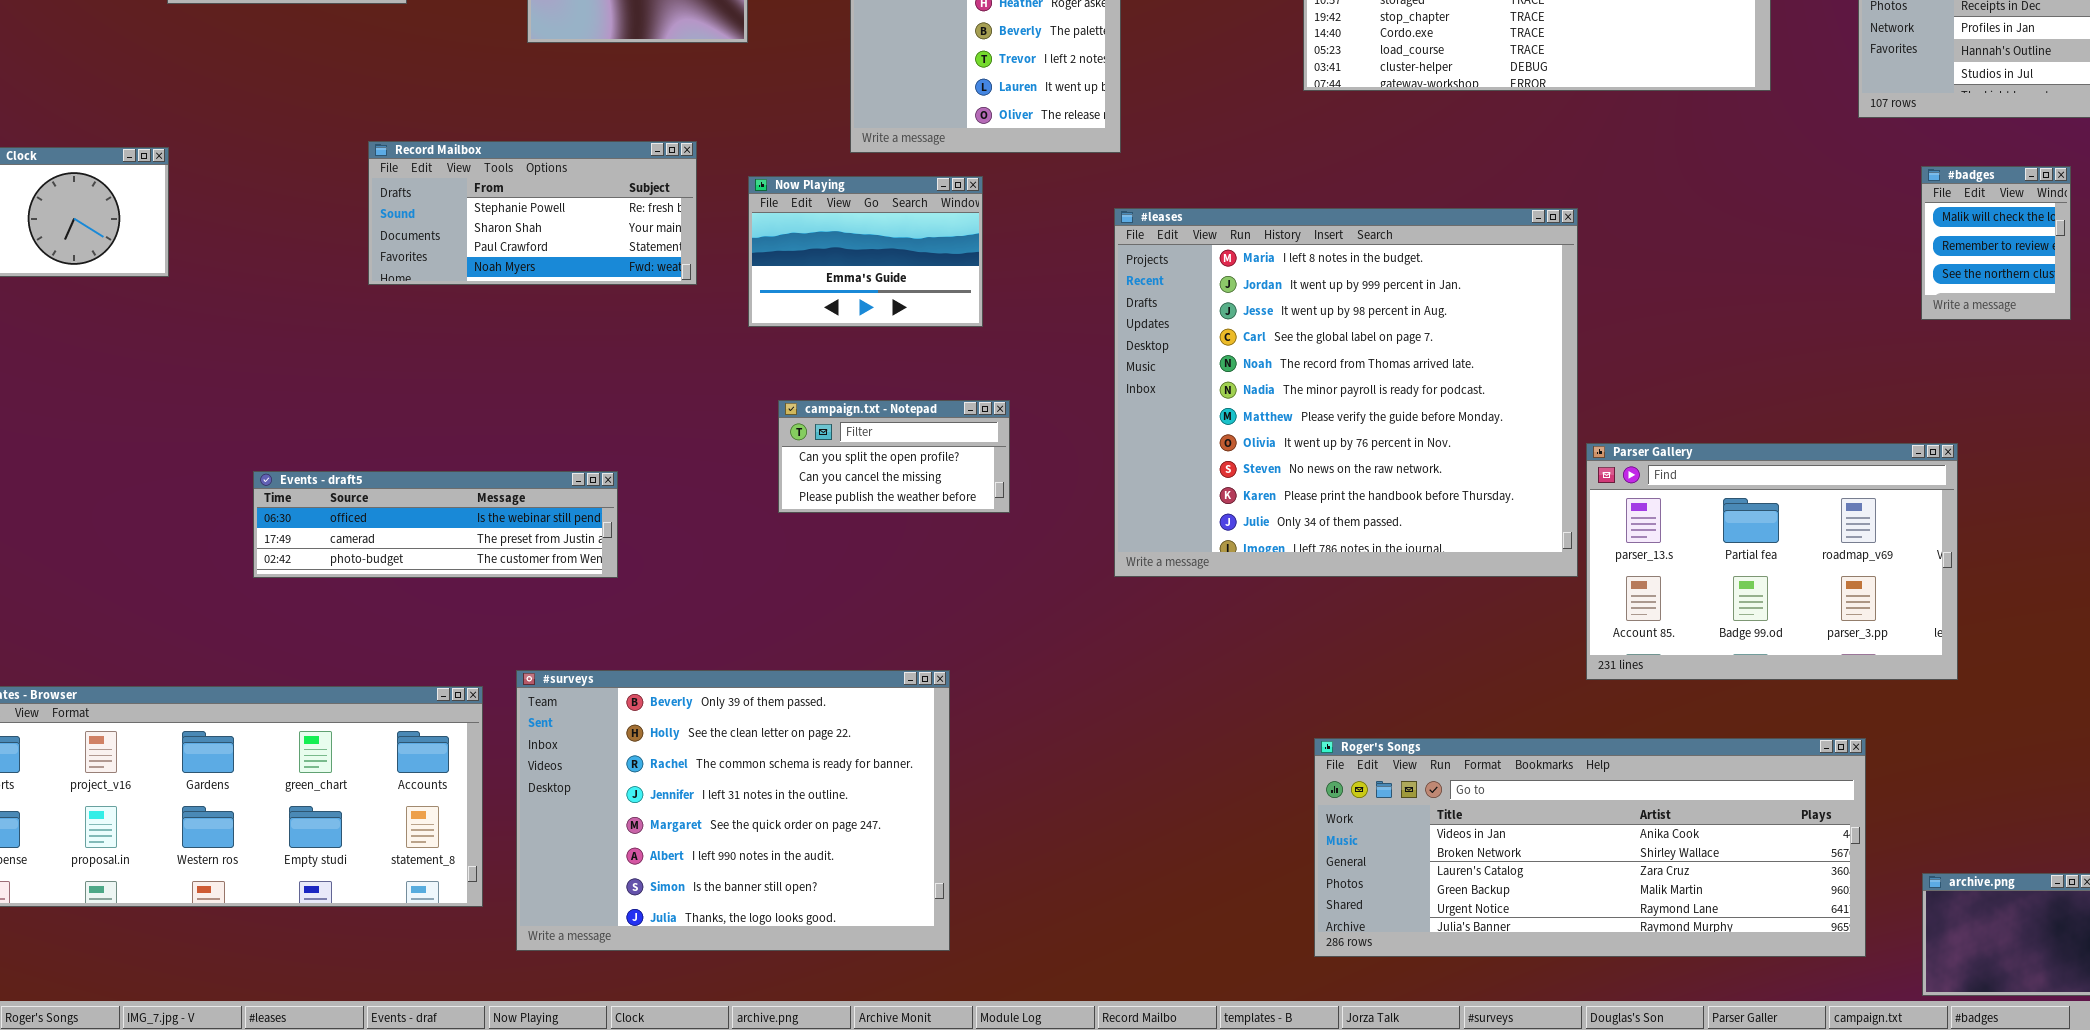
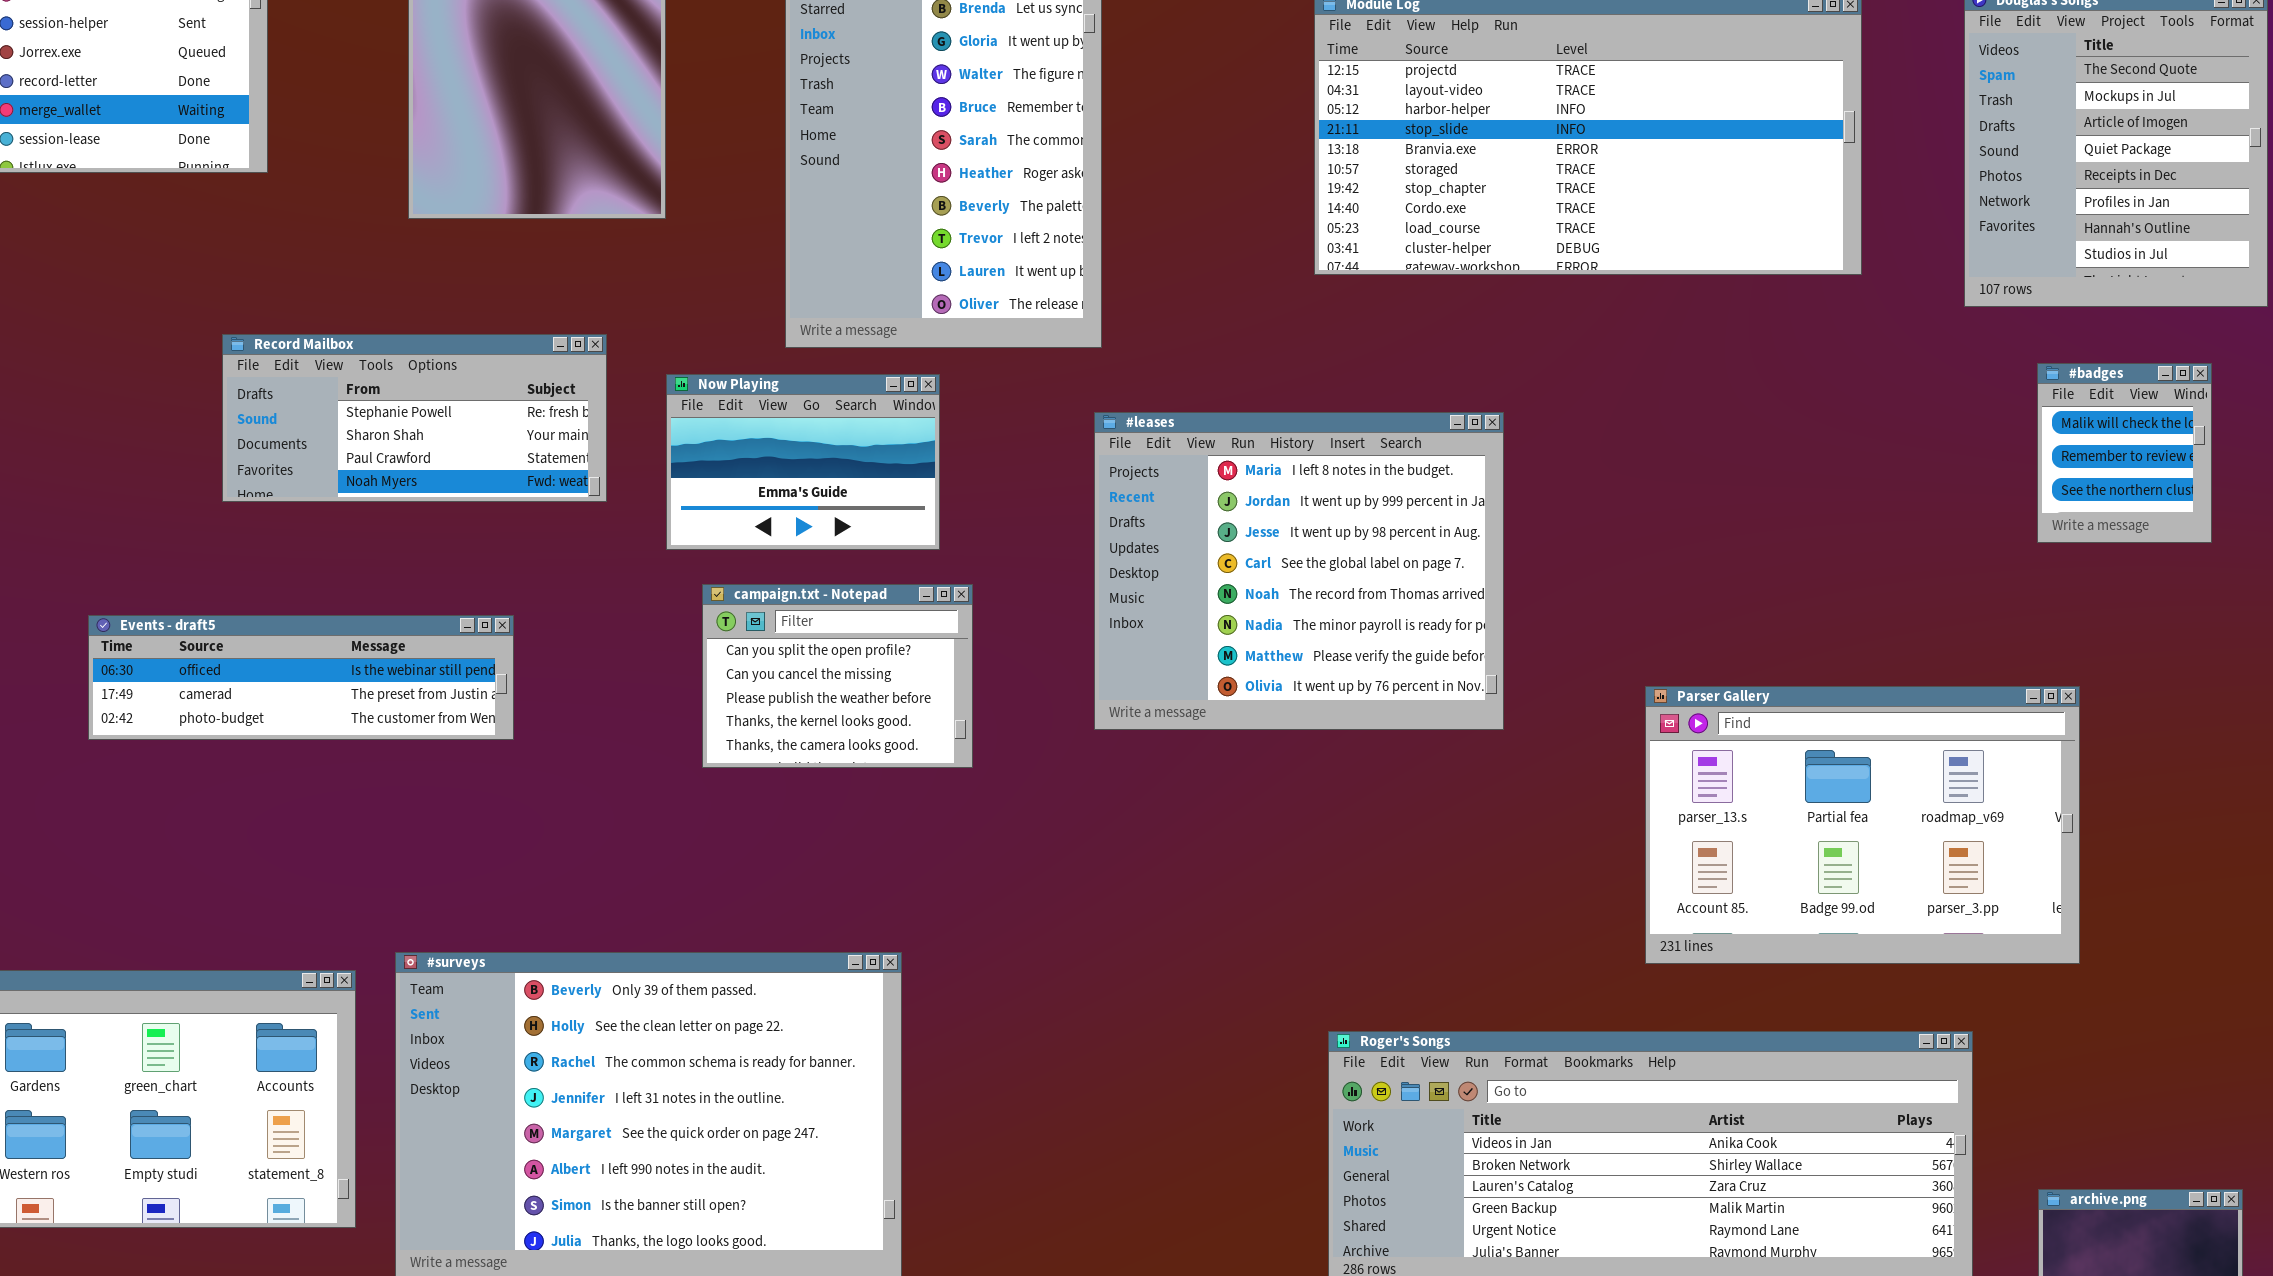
#leases: [1114,208,1578,577] -> [1094,412,1504,730], resized
campaign.txt - Notepad: [778,400,1010,513] -> [702,584,973,768], resized
Events - draft5: [253,471,618,578] -> [88,615,514,740], moved

